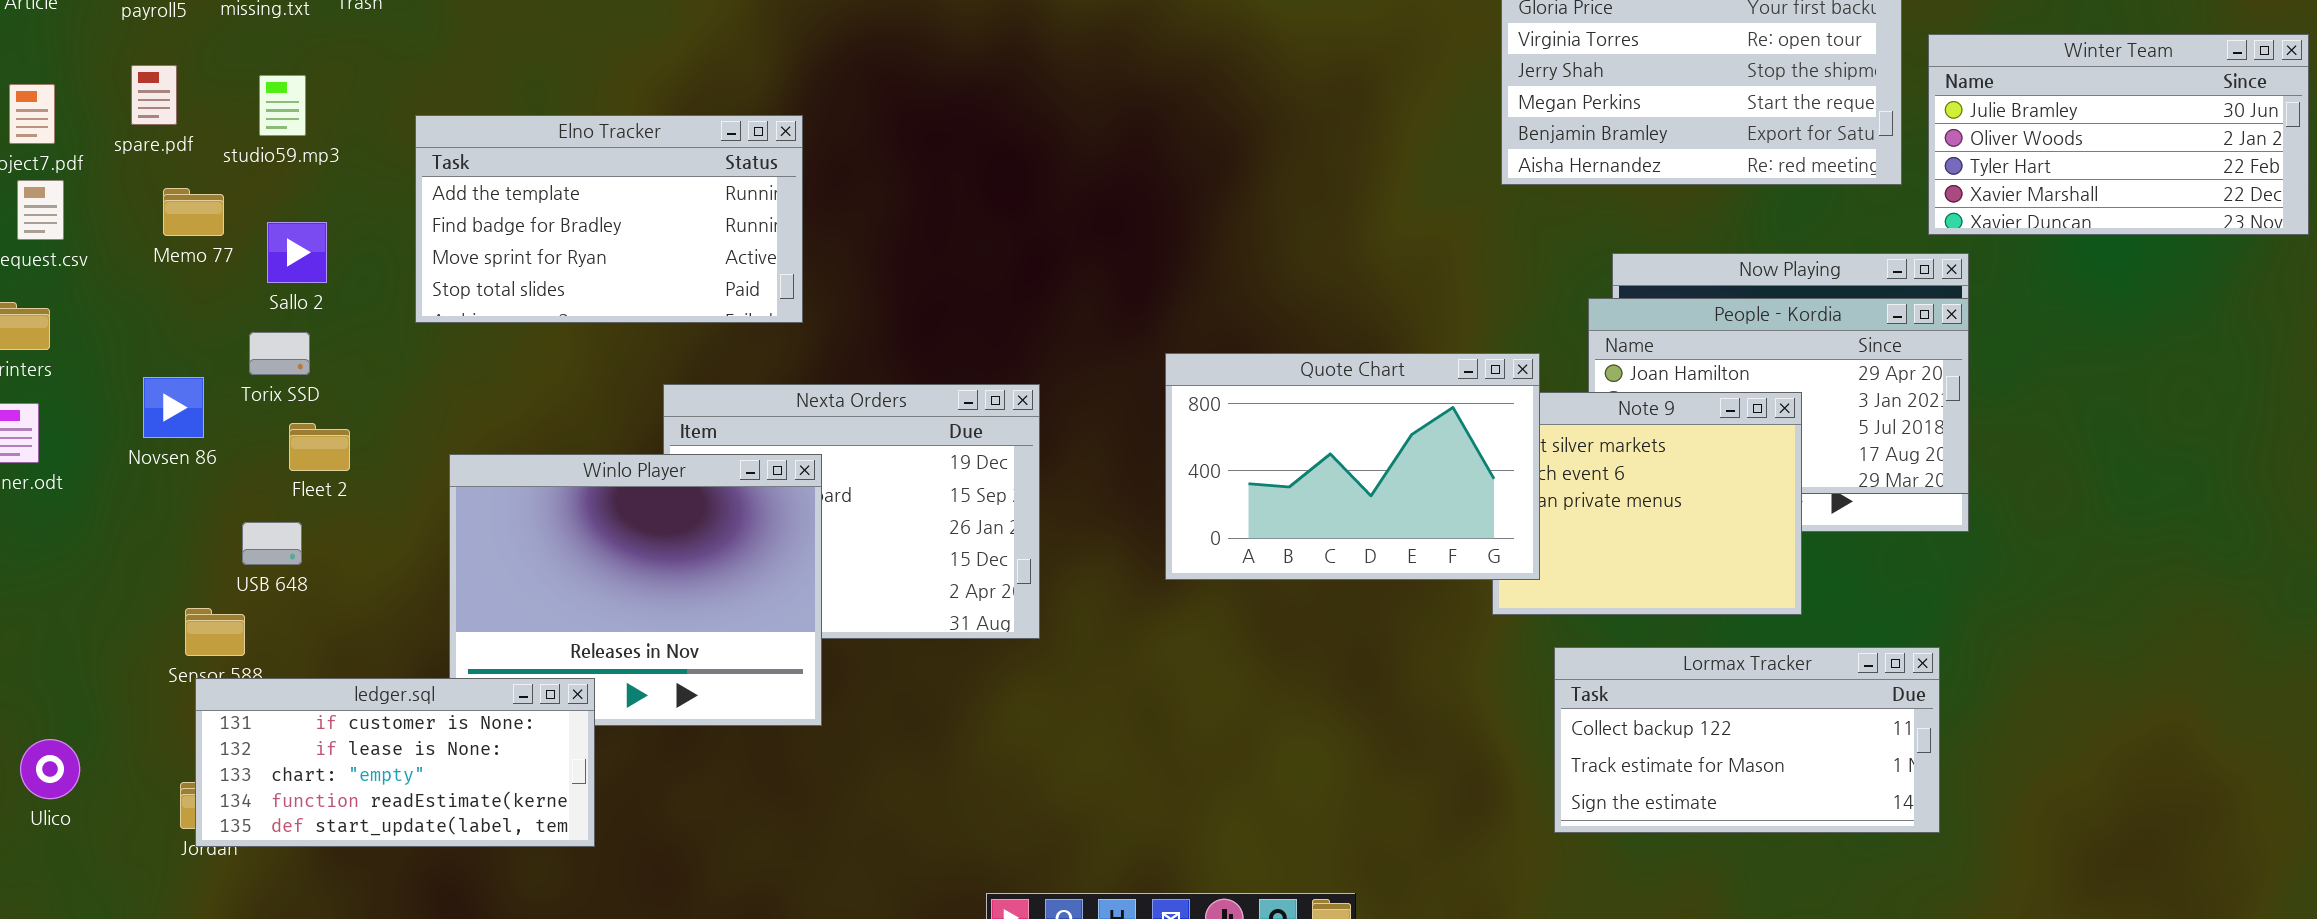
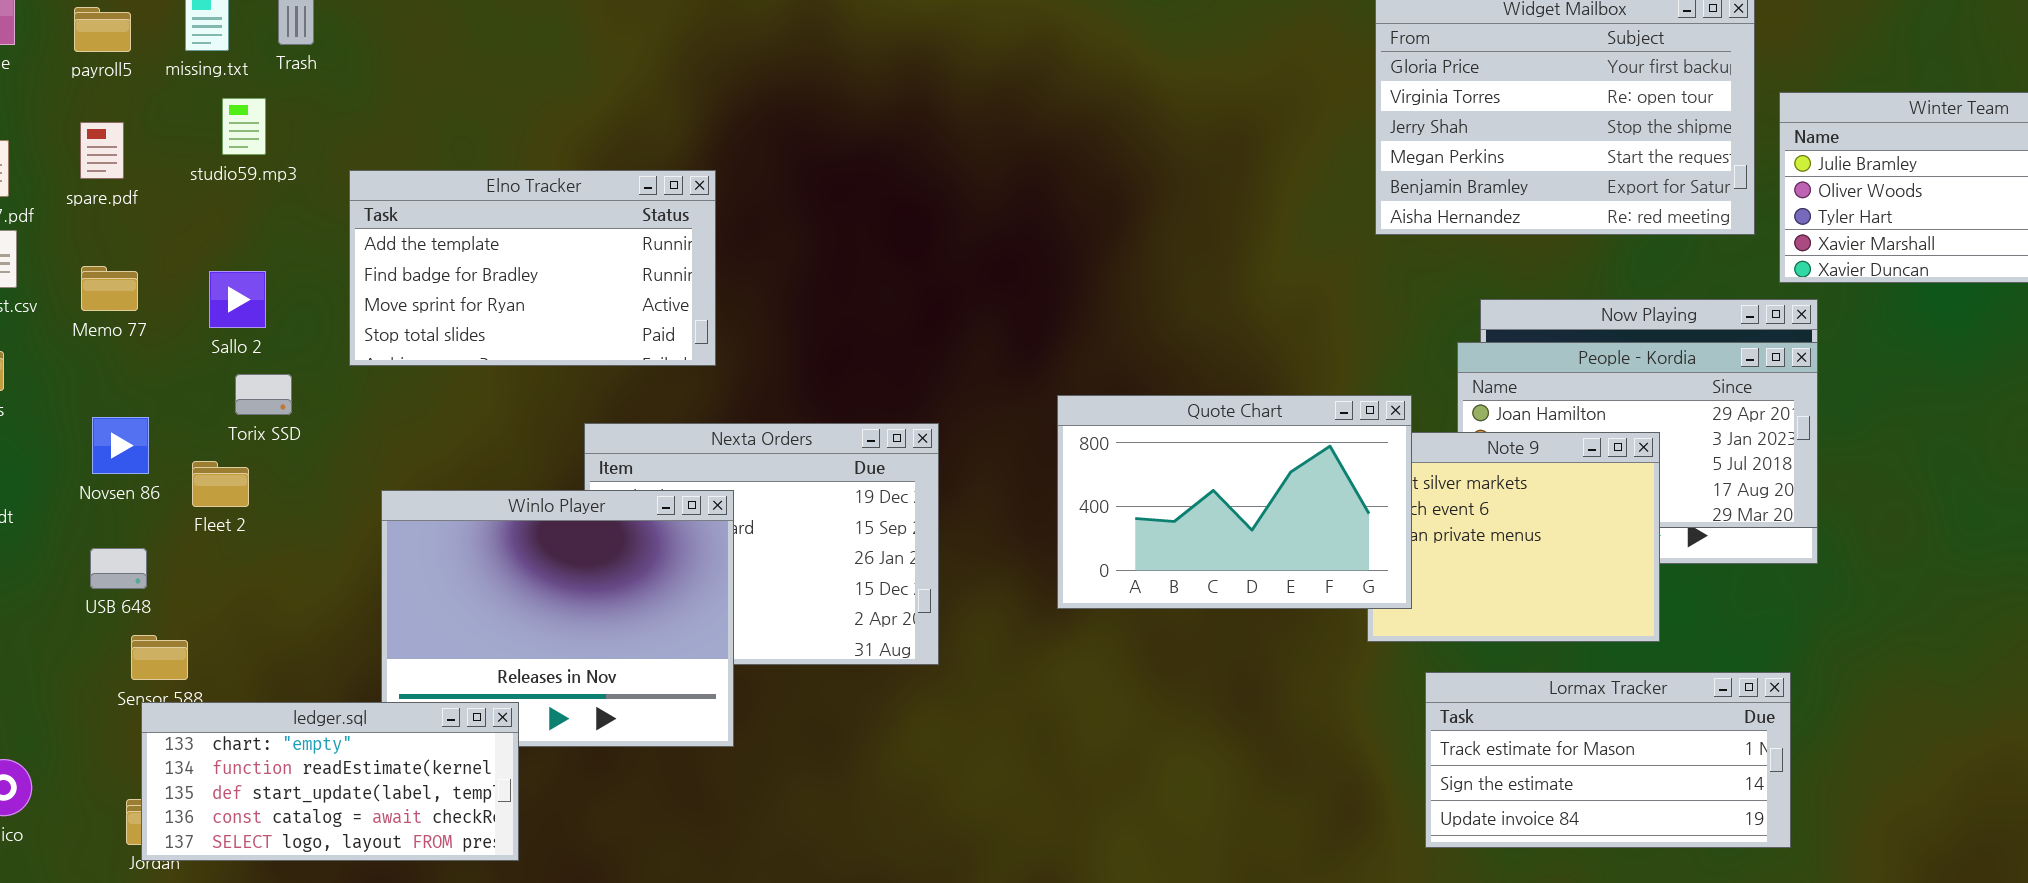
studio59.mp3: [259,75,306,136] -> [222,98,266,155], moved
Memo 77: [163,188,224,236] -> [81,266,138,311], moved
Torix SSD: [249,332,310,375] -> [235,374,292,415], moved
Fleet 2: [289,423,350,471] -> [192,461,249,507], moved
USB 648: [242,522,302,565] -> [90,548,147,589], moved
Lormax Tracker: [1554,647,1940,833] -> [1425,672,1791,848], scrolled down 1 row
ledger.sql: [195,678,595,847] -> [141,702,519,861], scrolled down 2 rows

